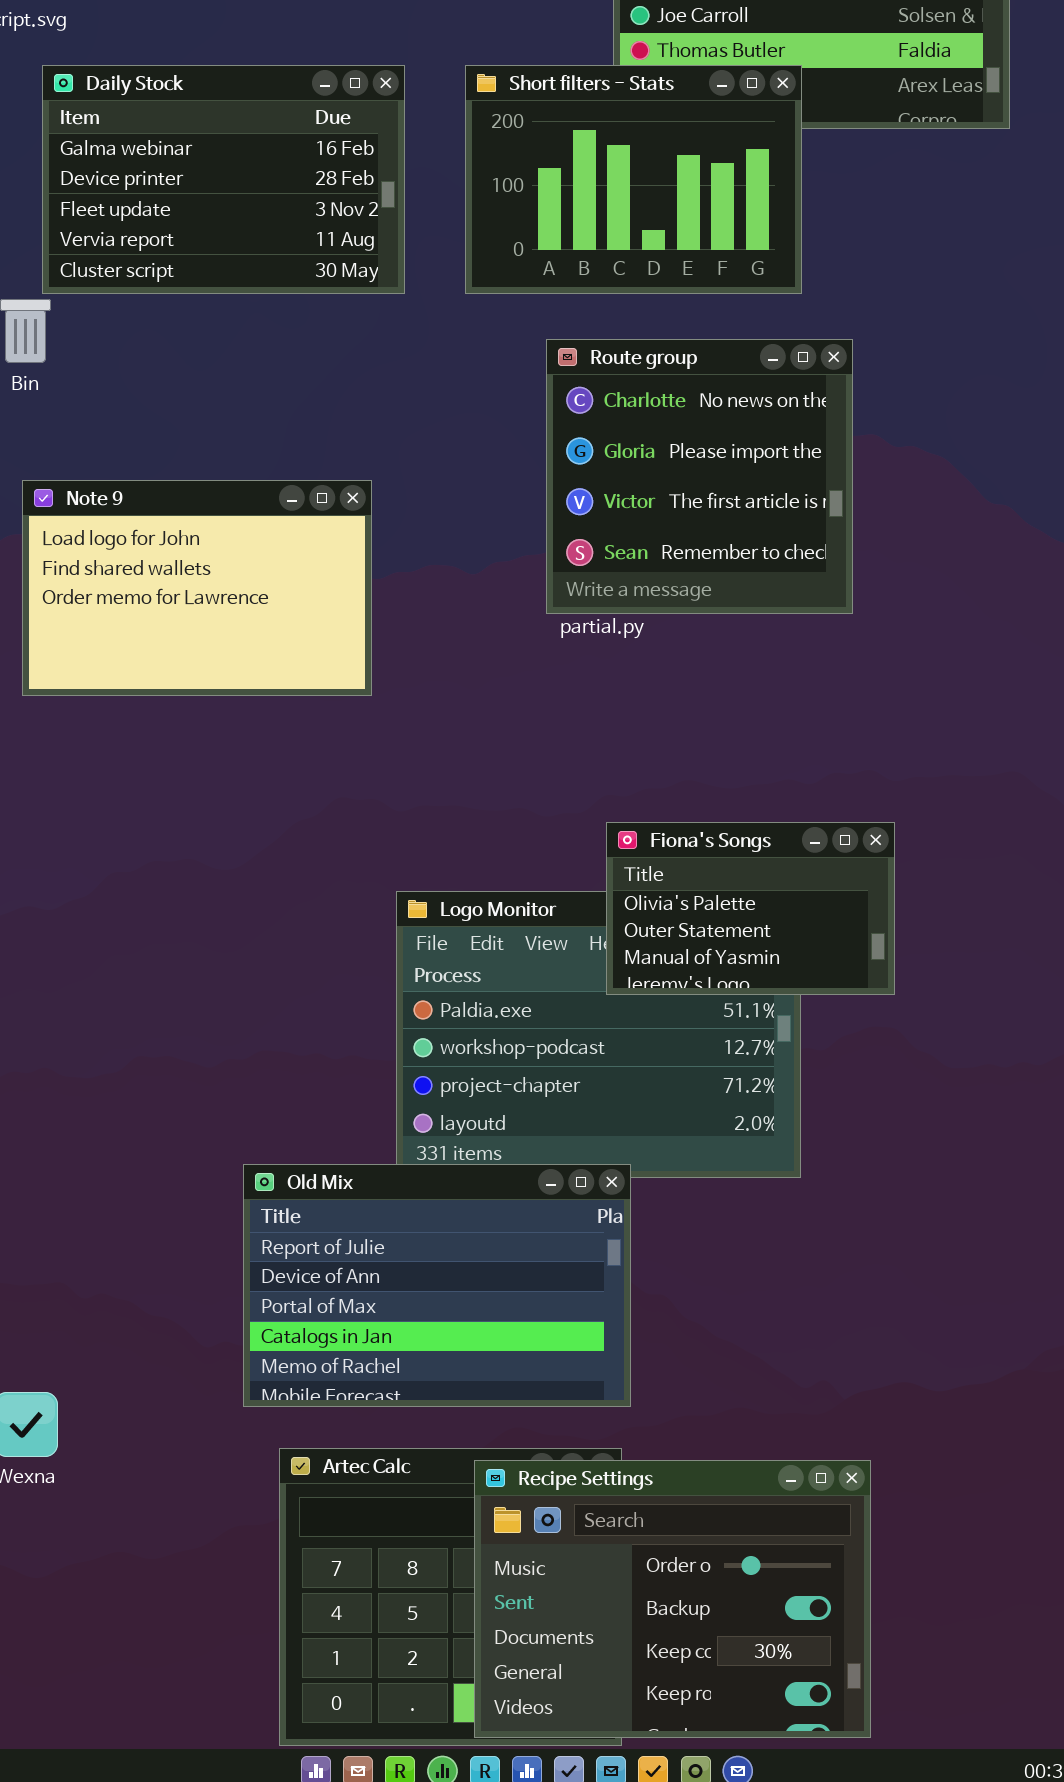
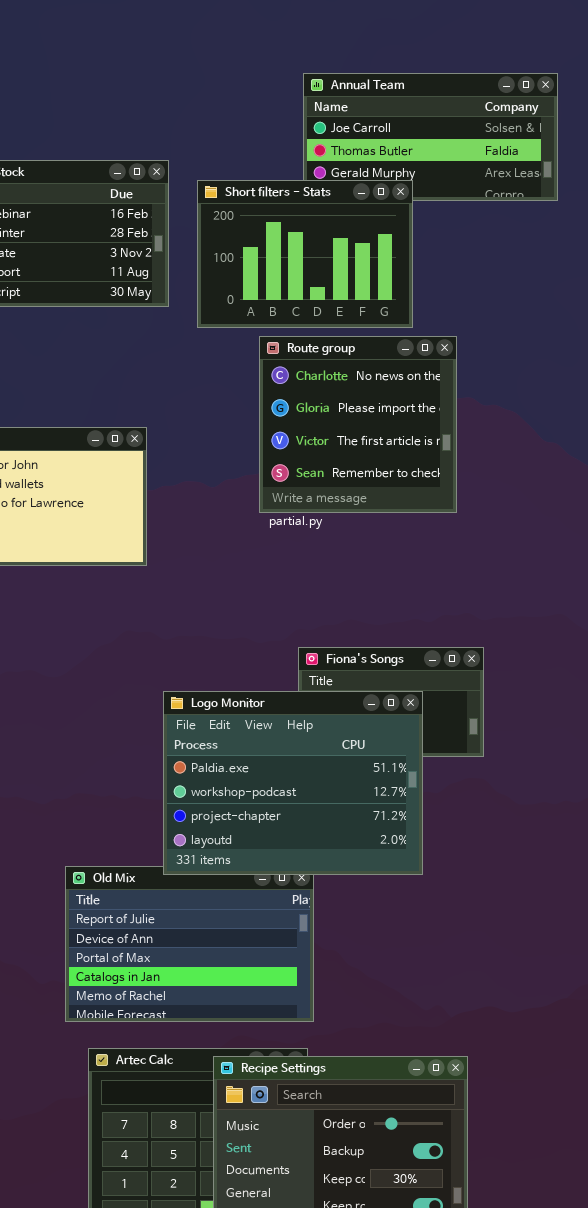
Short filters - Stats: [465,65,802,294] -> [197,180,413,328], moved
Logo Monitor: [396,891,801,1178] -> [163,691,423,875], raised

